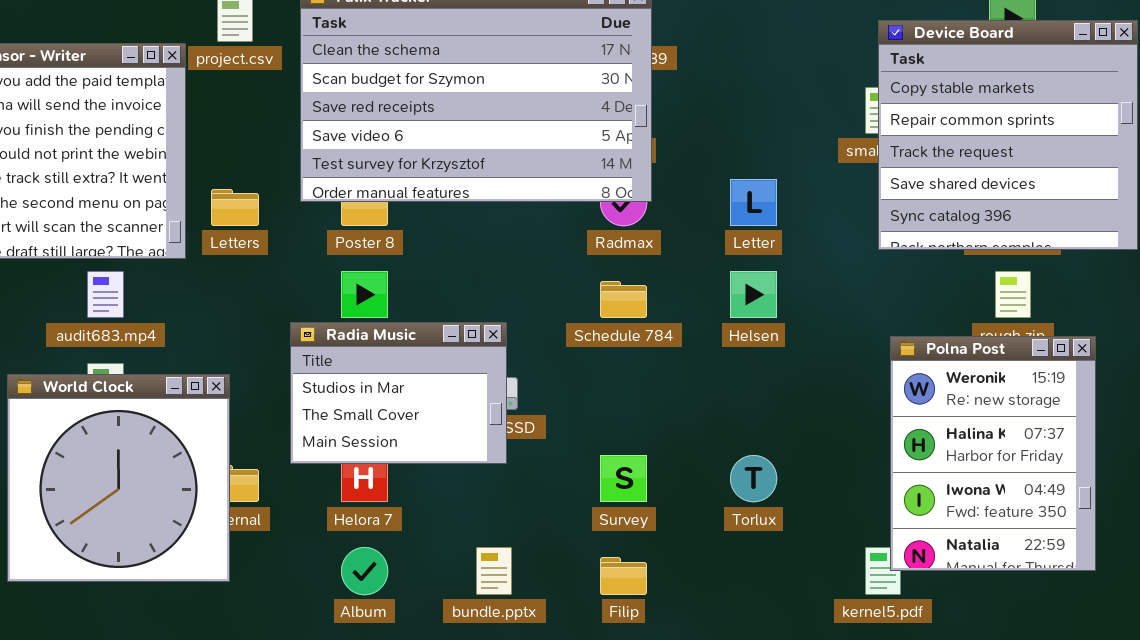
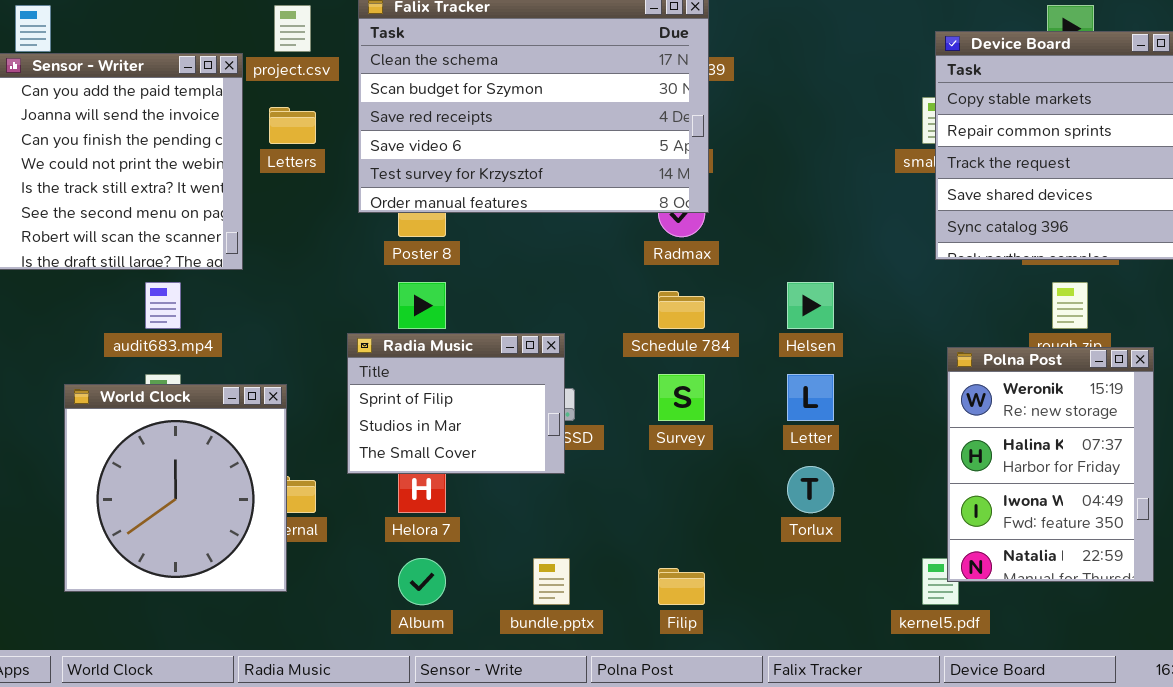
Letter: [730,179,777,226] -> [787,374,834,421], moved
Letters: [211,189,259,226] -> [269,107,316,144], moved
Radia Music: [290,322,507,464] -> [347,333,565,474], scrolled up 1 row
Survey: [600,455,647,502] -> [658,374,705,421], moved

